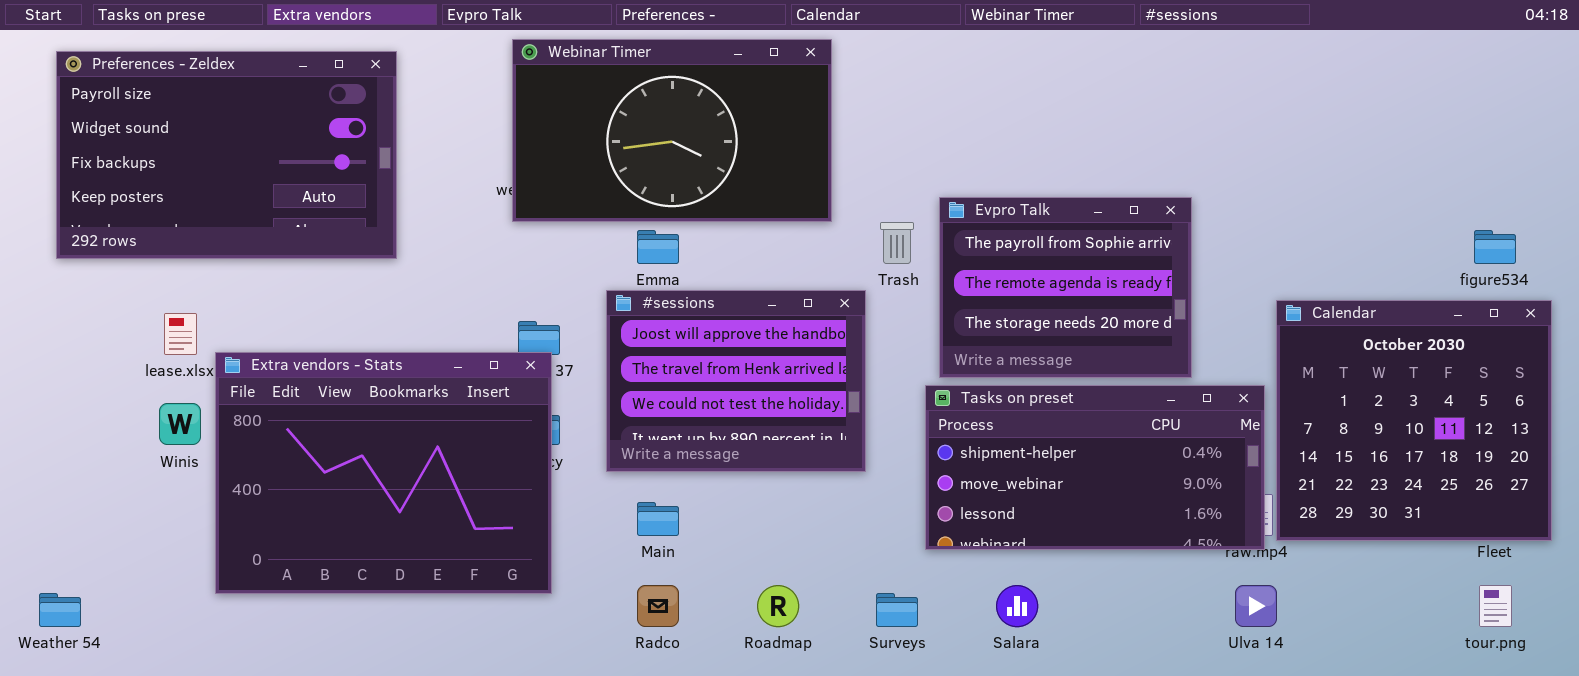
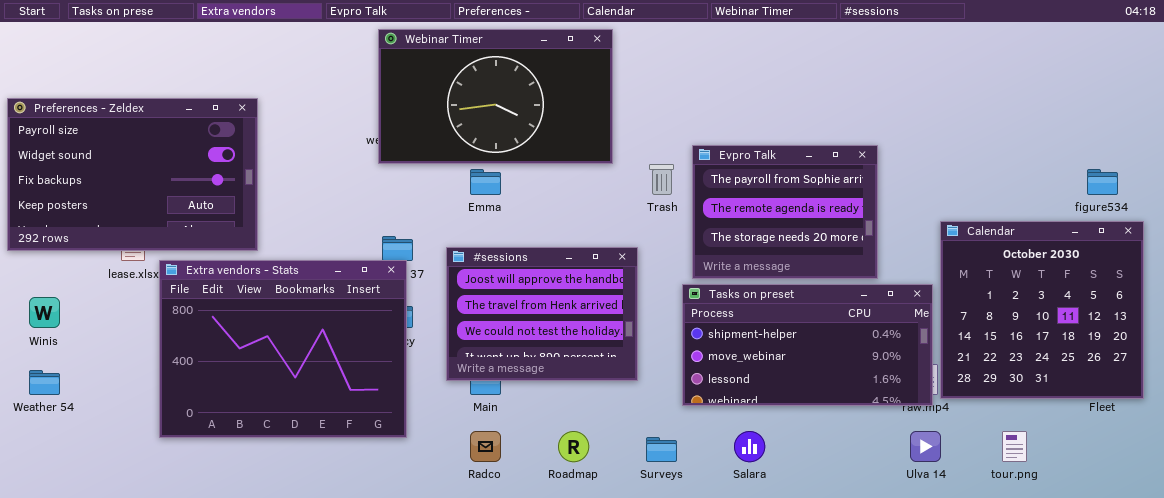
Preferences - Zeldex: [56,51,397,259] -> [7,98,258,251], moved
#sessions: [606,290,866,472] -> [446,247,638,381], moved
Winis: [159,403,201,445] -> [29,297,60,328], moved
tour.png: [1479,585,1512,627] -> [1002,431,1027,462], moved
Weather 54: [39,593,81,627] -> [29,370,60,395], moved

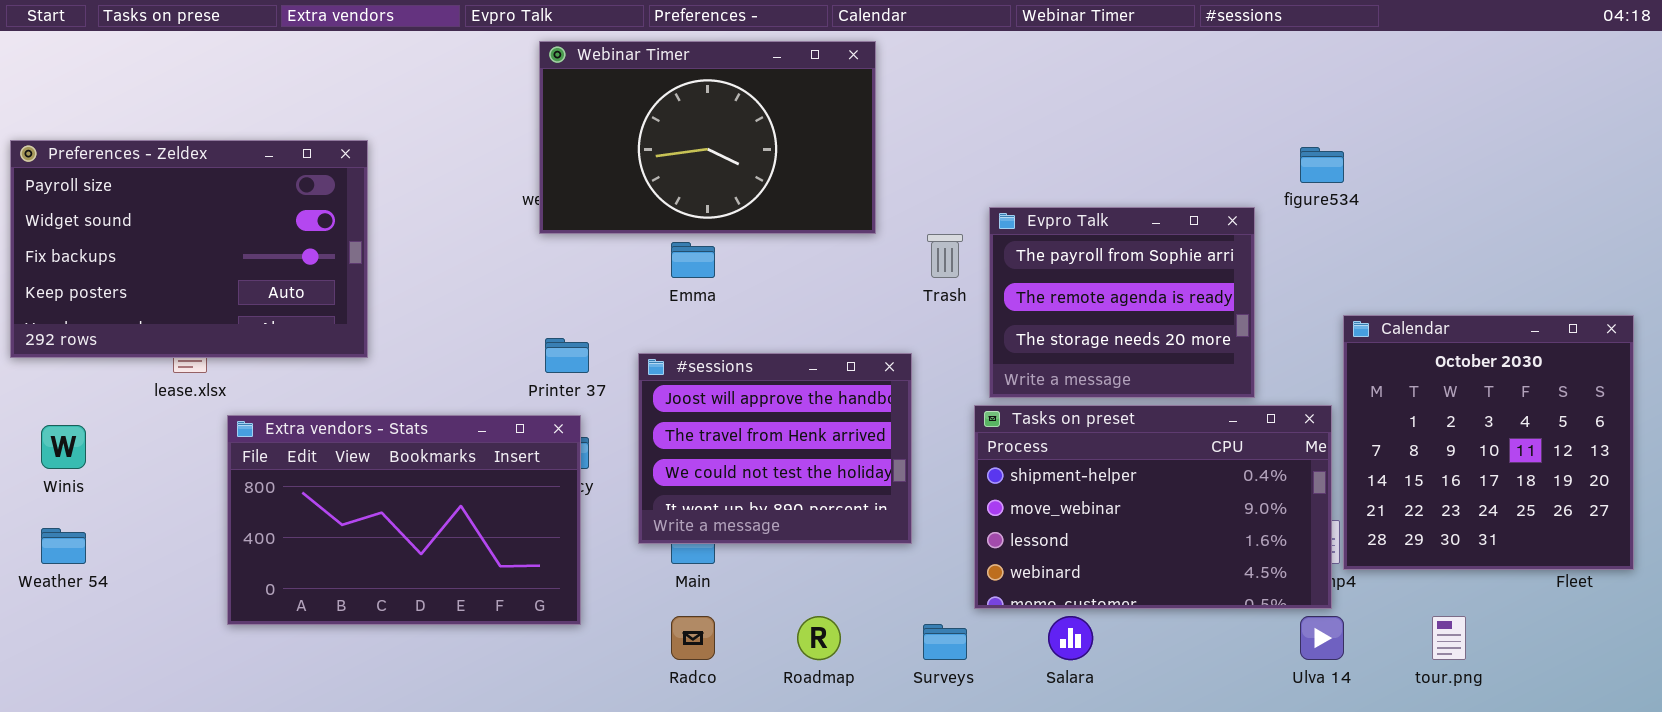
figure534: [1087,169,1118,195] -> [1300,147,1344,183], moved
Extra vendors - Stats: [159,260,407,438] -> [227,415,581,625], resized
Tasks on preset: [682,284,933,406] -> [974,405,1332,609], resized

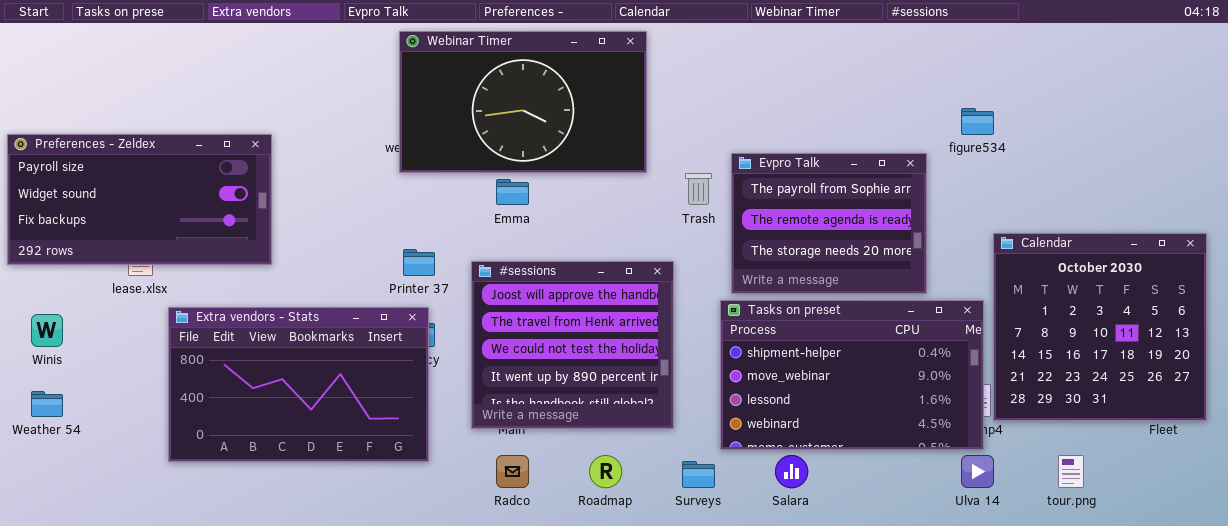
Preferences - Zeldex: [10,140,368,358] -> [7,134,272,265], resized
#sessions: [638,353,912,544] -> [471,261,674,429], resized

